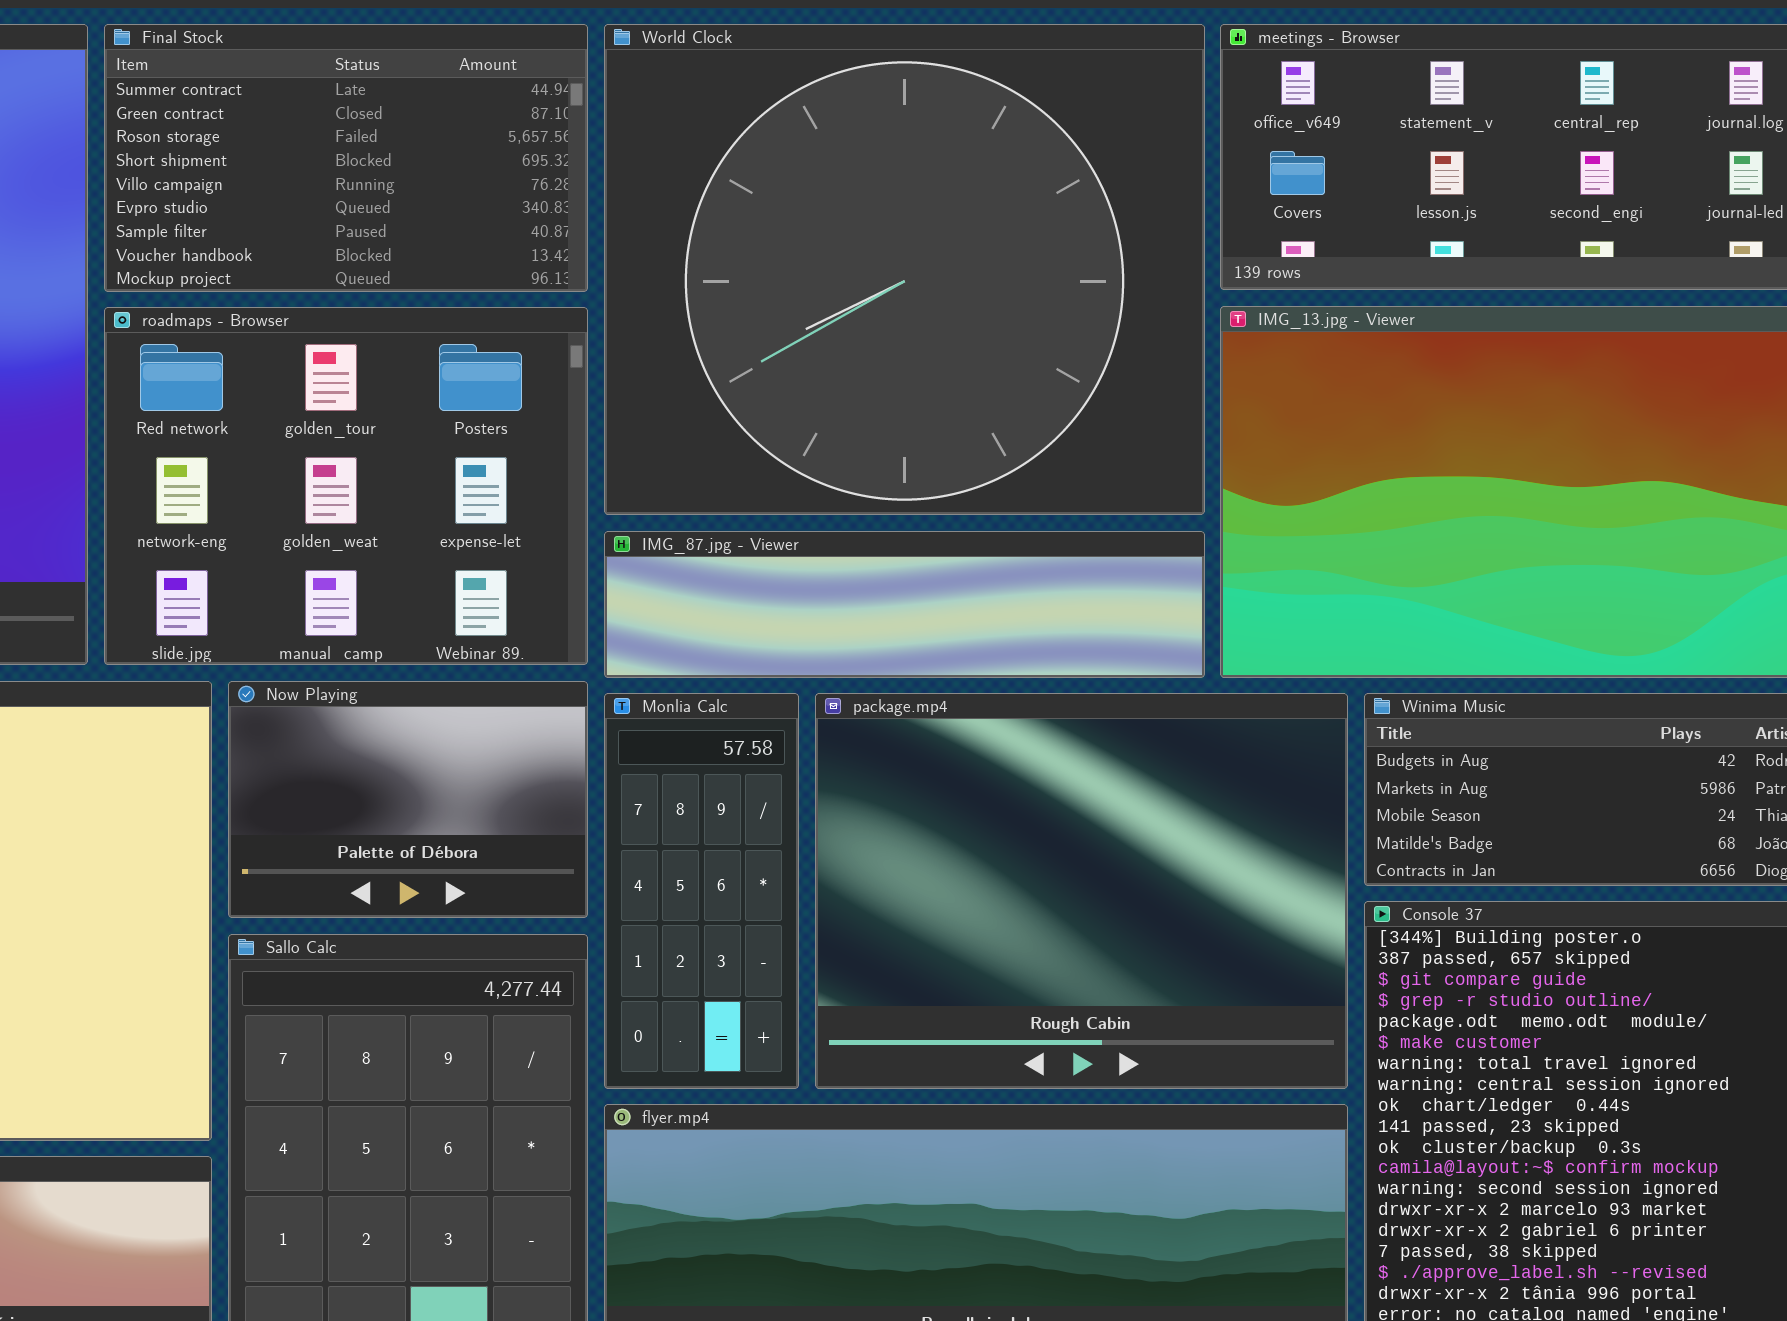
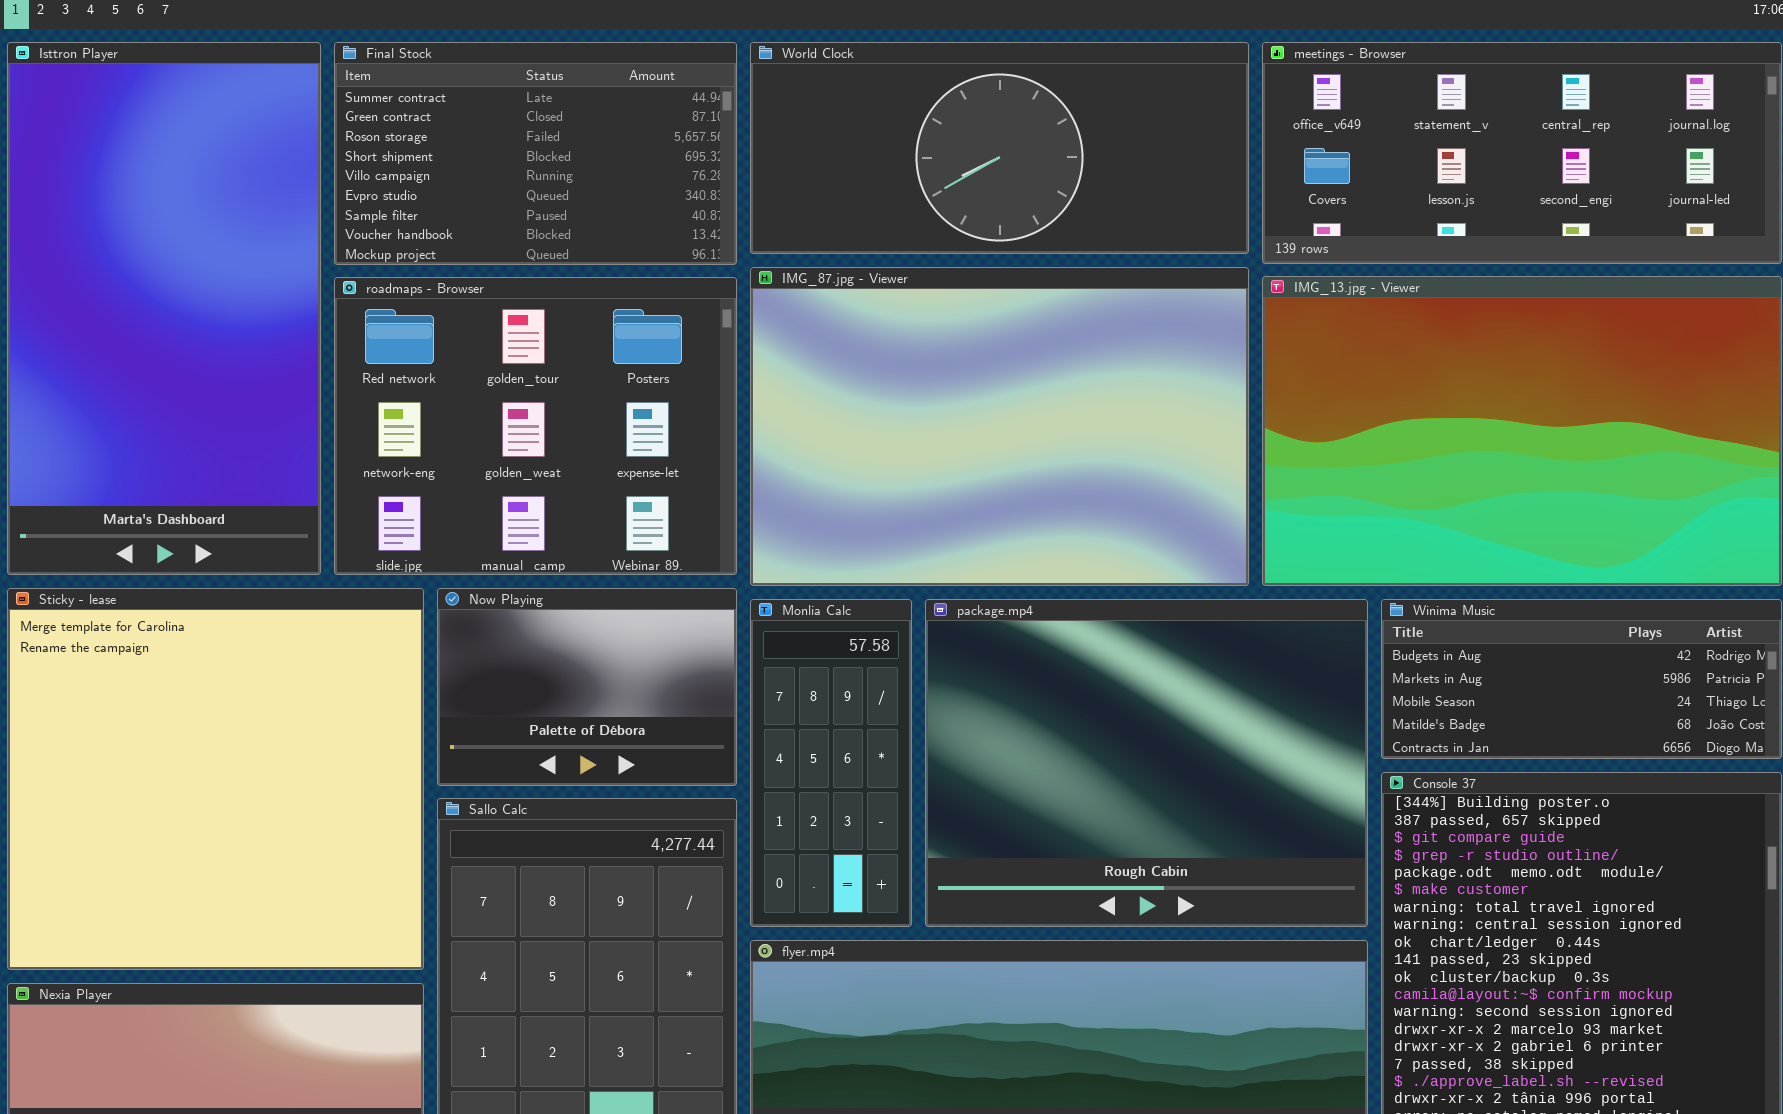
World Clock: [604,24,1205,515] -> [750,42,1249,254], resized
IMG_87.jpg - Viewer: [604,531,1205,678] -> [750,267,1249,586], resized

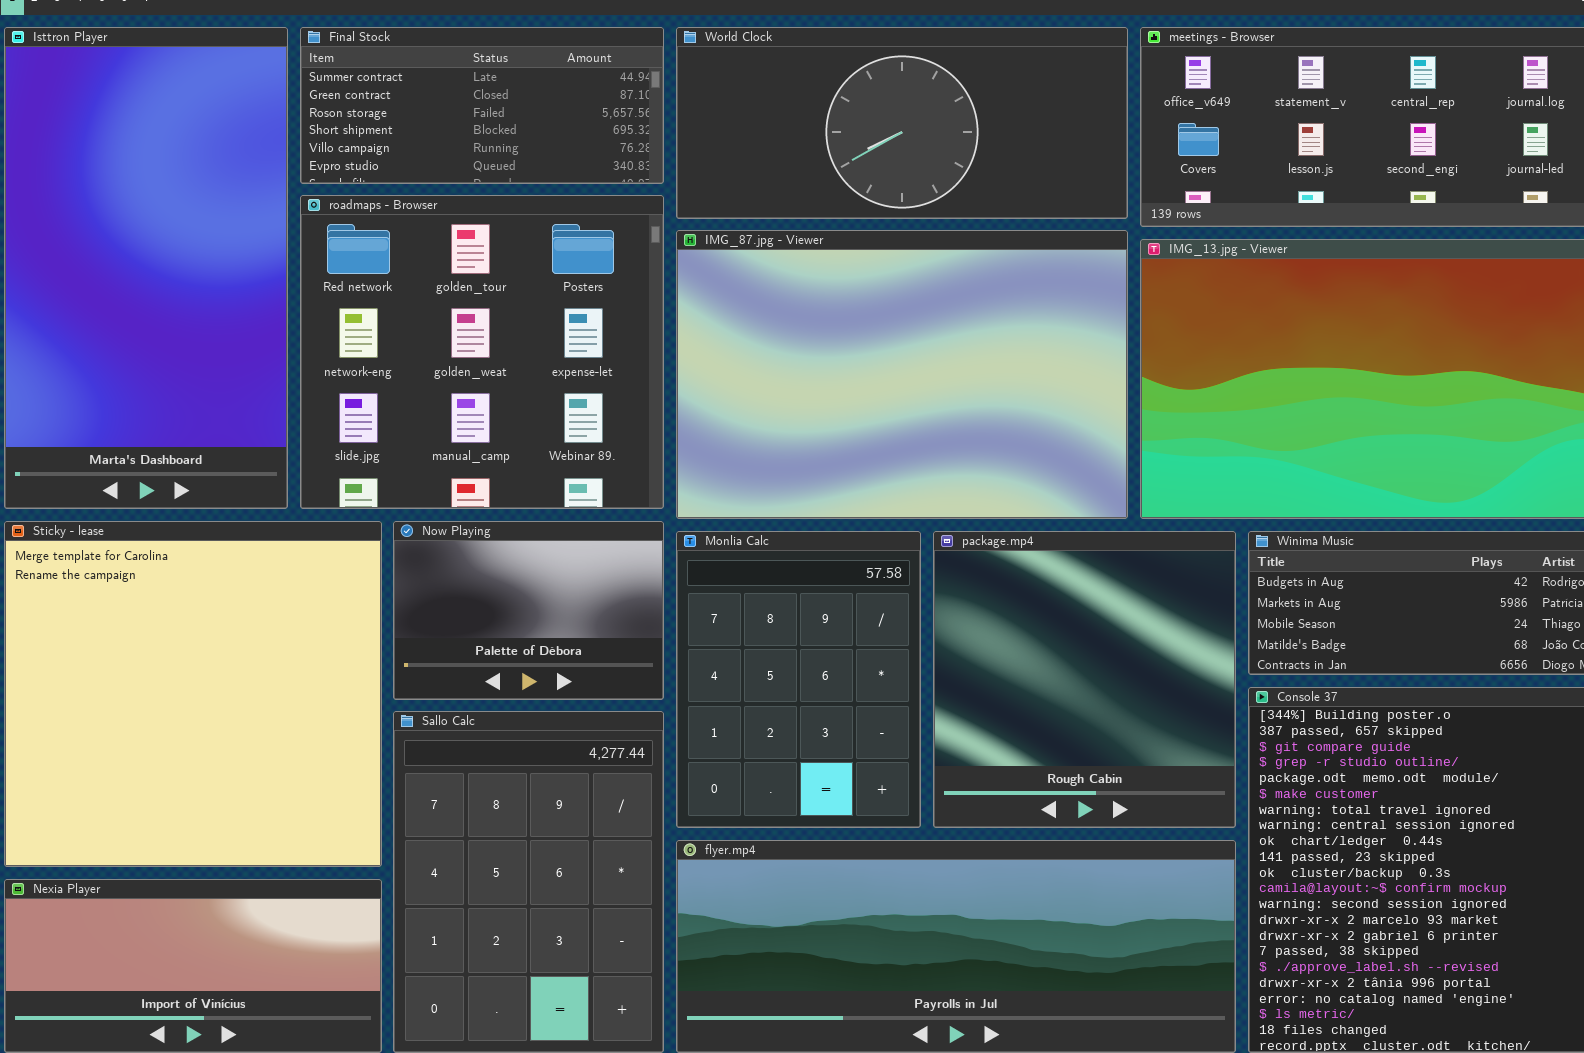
Final Stock: [334,42,737,265] -> [300,27,664,184], resized
roadmaps - Browser: [334,277,737,575] -> [300,195,664,509], resized
Monlia Calc: [750,599,912,927] -> [676,531,921,828], resized
package.mp4: [925,599,1368,927] -> [933,531,1236,828], resized

